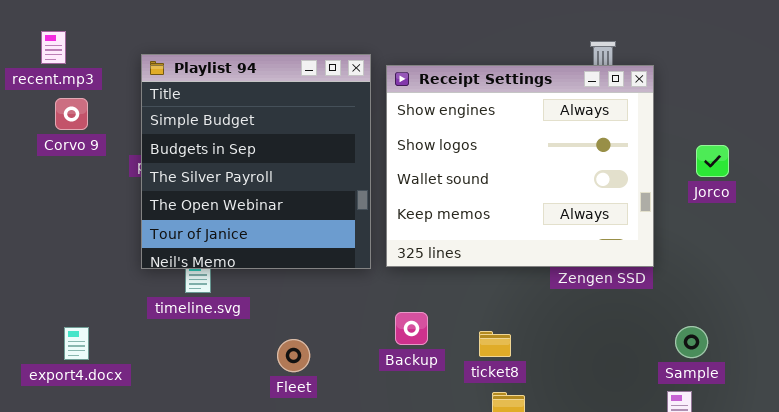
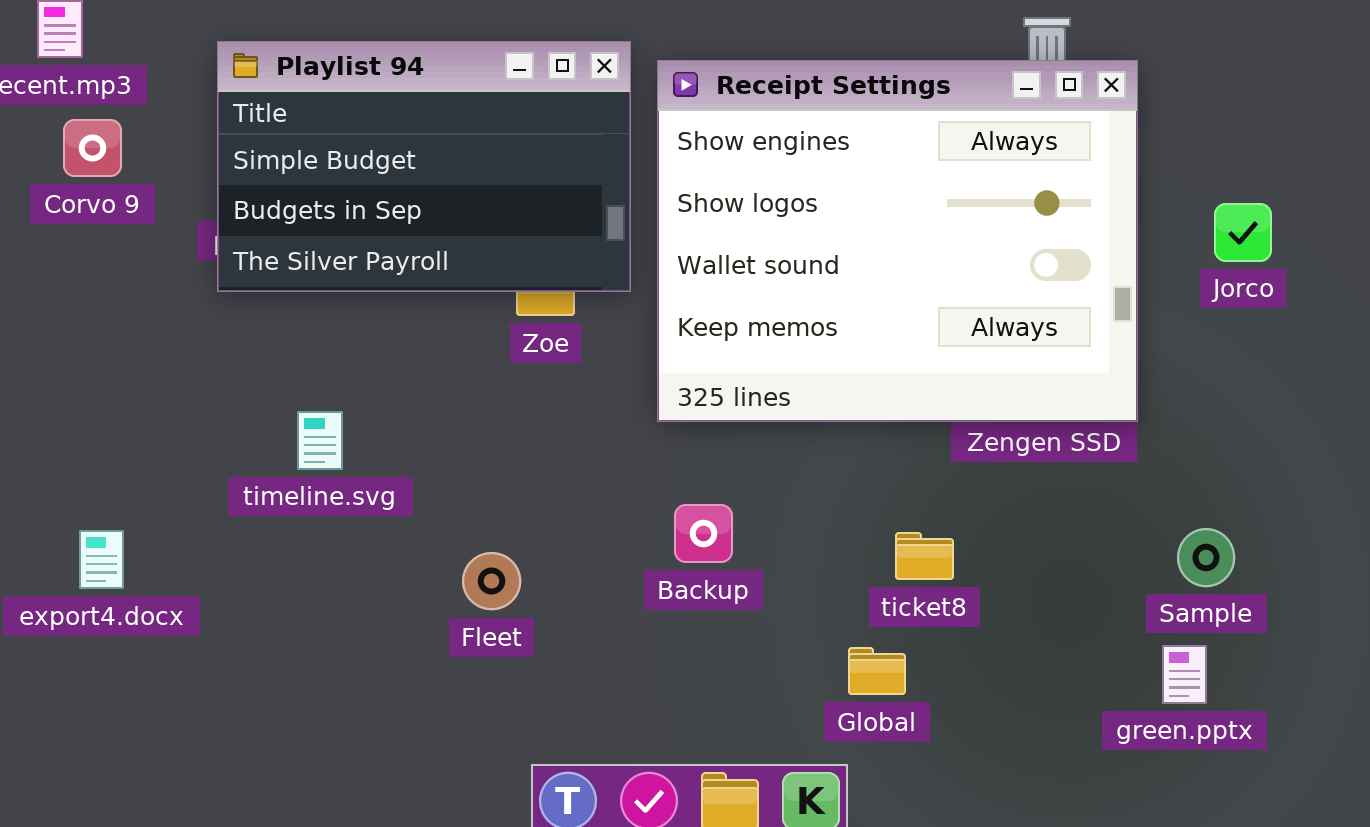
Playlist 94: [141,54,371,269] -> [217,41,631,292], resized
ticket8: [479,331,511,357] -> [895,532,954,580], moved

